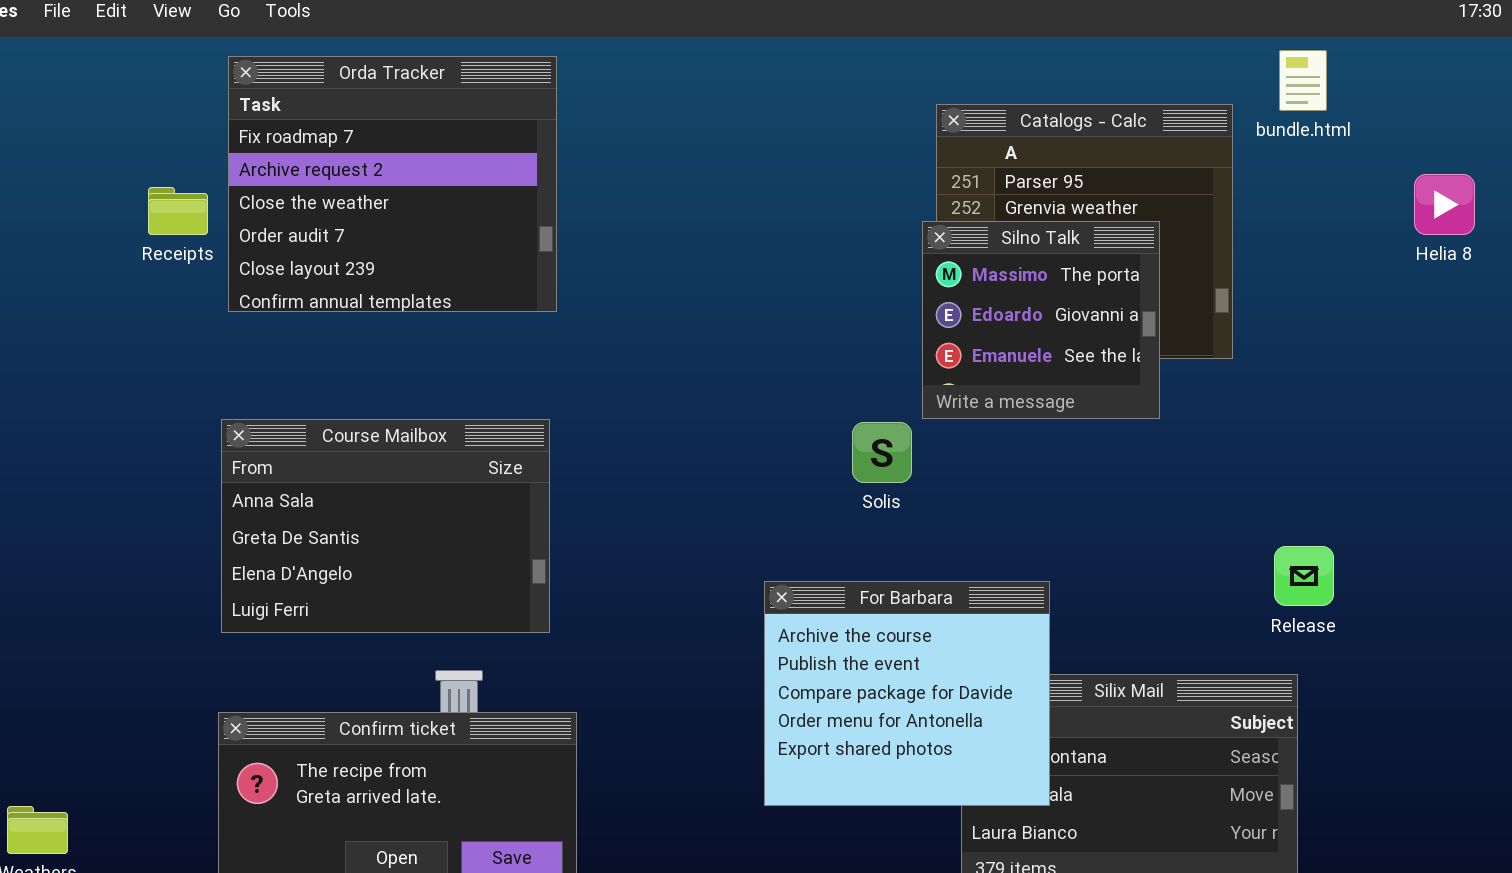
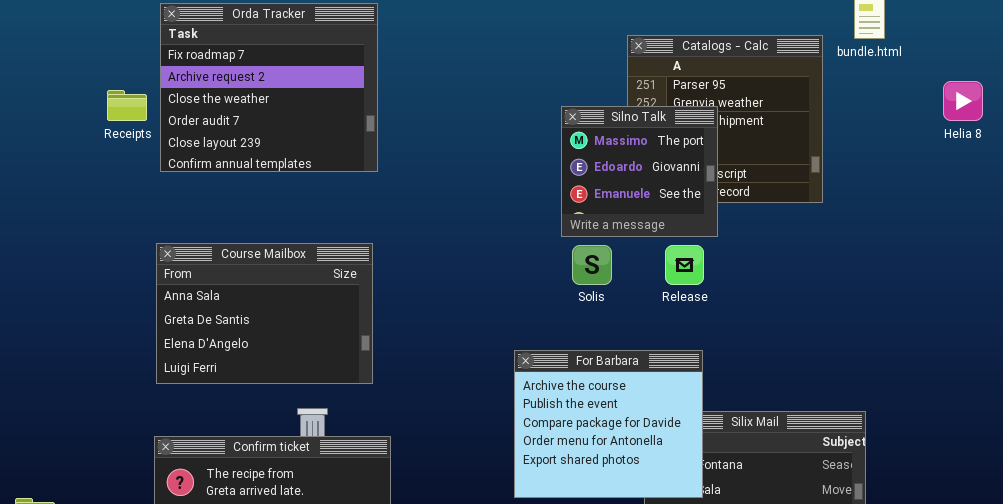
Silno Talk: [922,221,1160,419] -> [561,106,718,237], moved
Release: [1274,546,1334,606] -> [665,245,704,285], moved

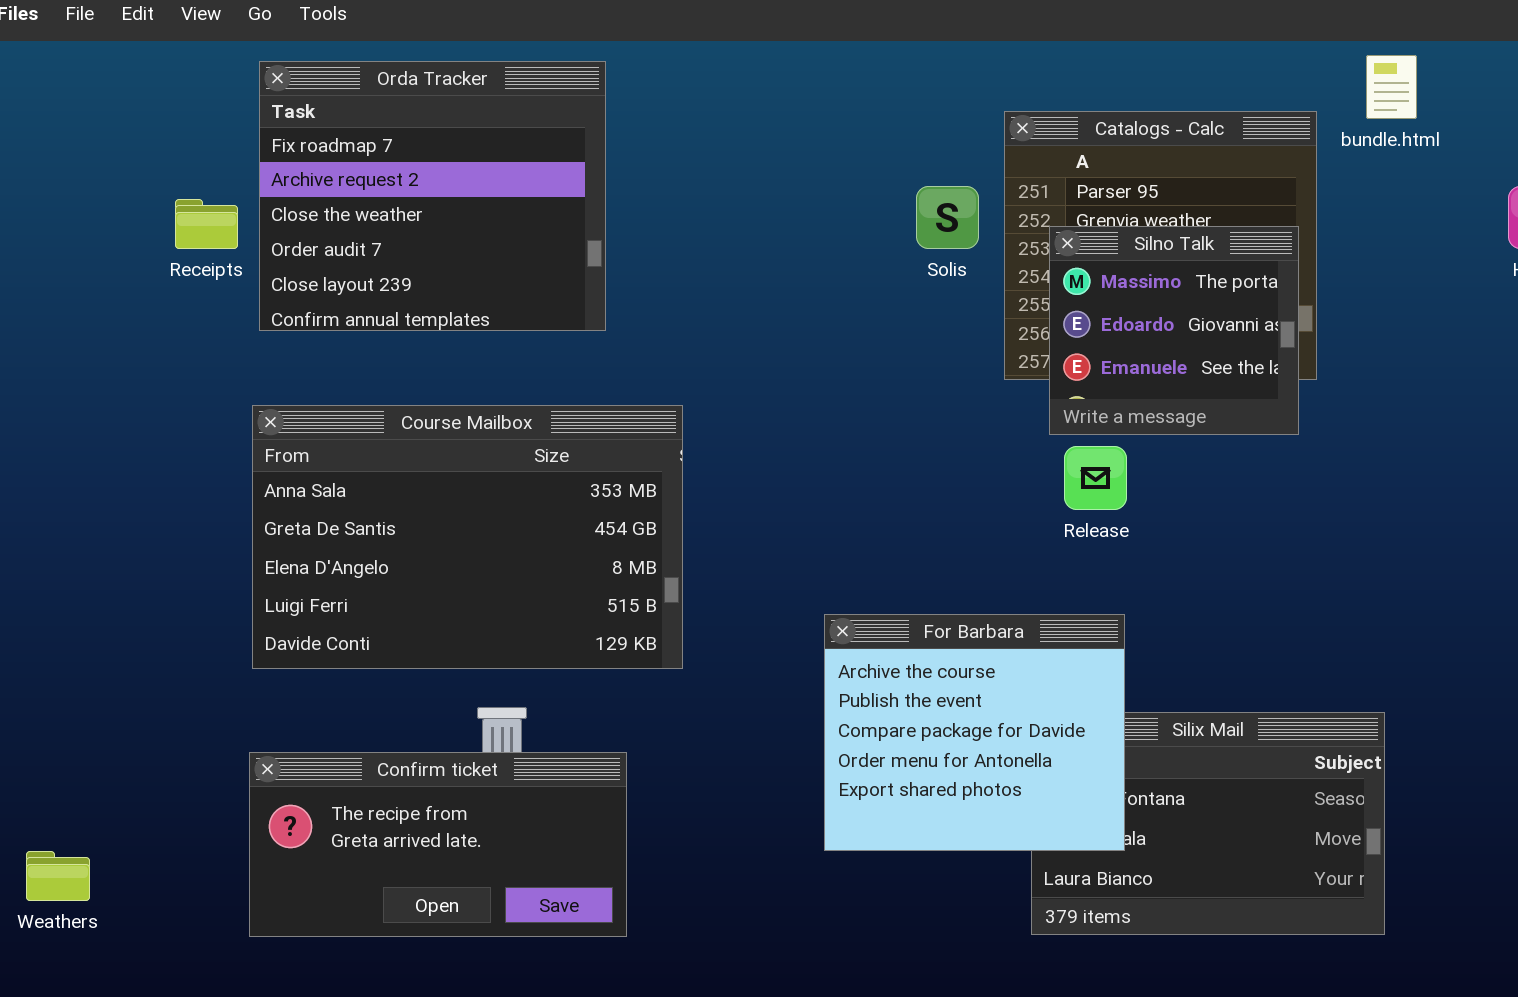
Silno Talk: [561,106,718,237] -> [1049,226,1299,435], moved
Course Mailbox: [156,243,373,384] -> [252,405,683,669], resized
Solis: [572,245,612,285] -> [916,186,979,249], moved

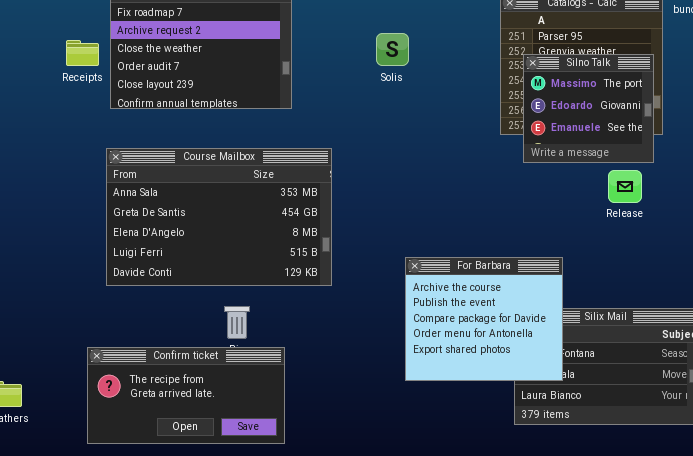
Solis: [916,186,979,249] -> [376,33,409,66], moved
Release: [1064,446,1127,510] -> [608,170,642,203], moved
Confirm ticket: [249,752,627,937] -> [87,347,285,444], moved

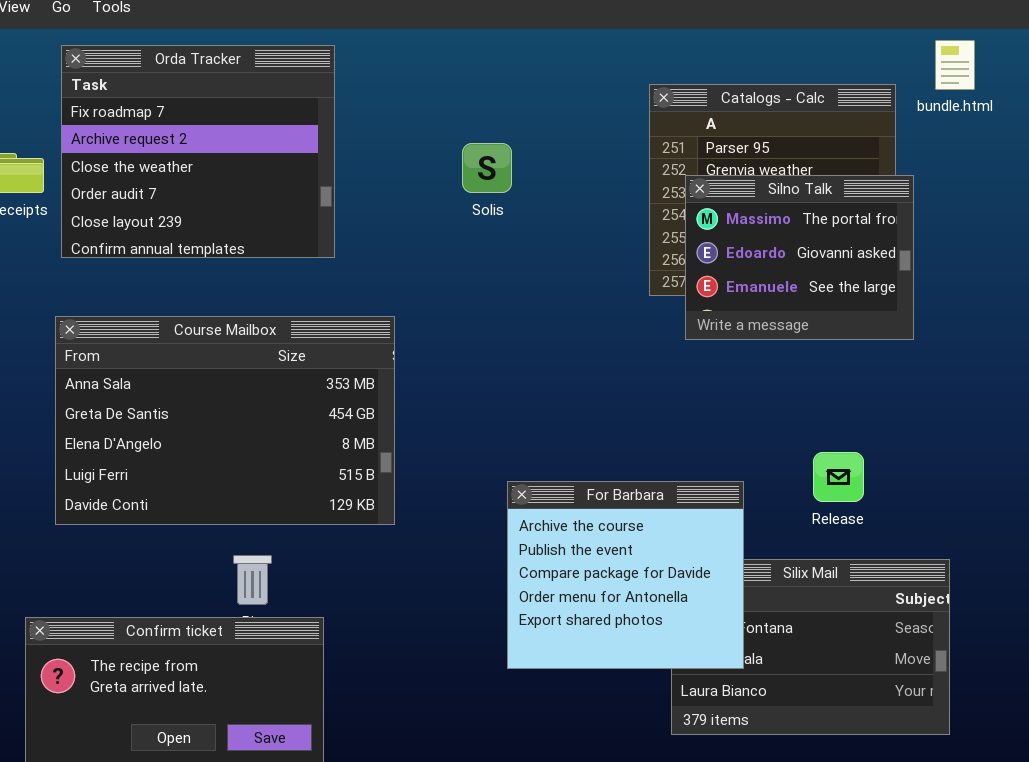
Silno Talk: [523,54,654,163] -> [685,175,914,340], resized
Release: [608,170,642,203] -> [813,452,864,502], moved

